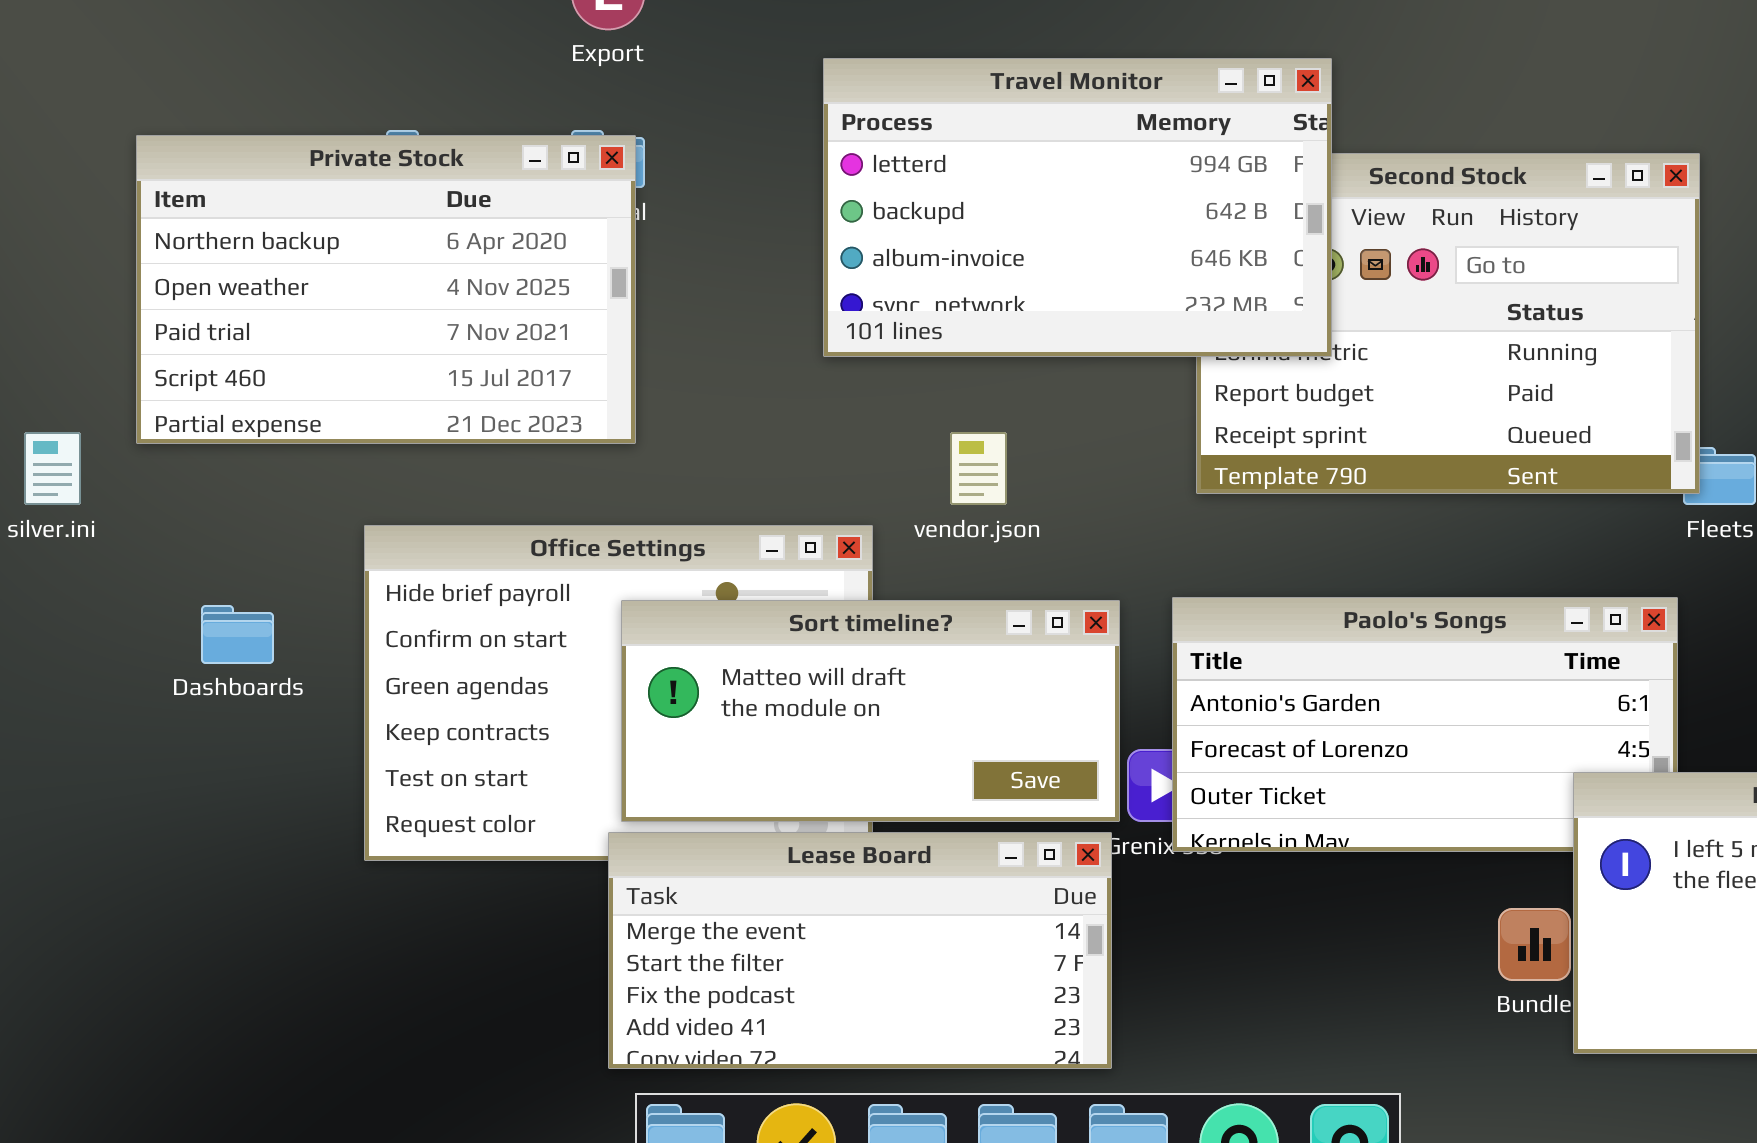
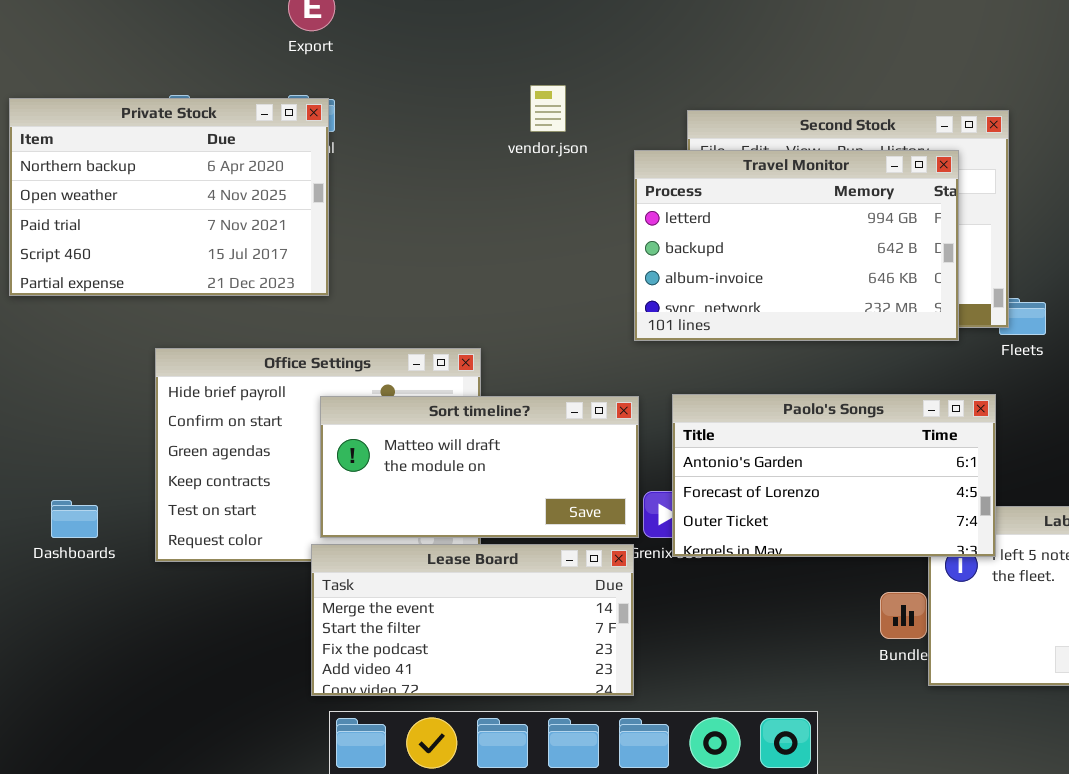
Travel Monitor: [823,58,1332,357] -> [634,150,959,341], moved
vendor.json: [950,432,1007,505] -> [530,85,566,132], moved
Paolo's Songs: [1172,597,1678,852] -> [672,394,996,557], raised
Dashboards: [201,605,274,664] -> [51,500,98,538], moved

